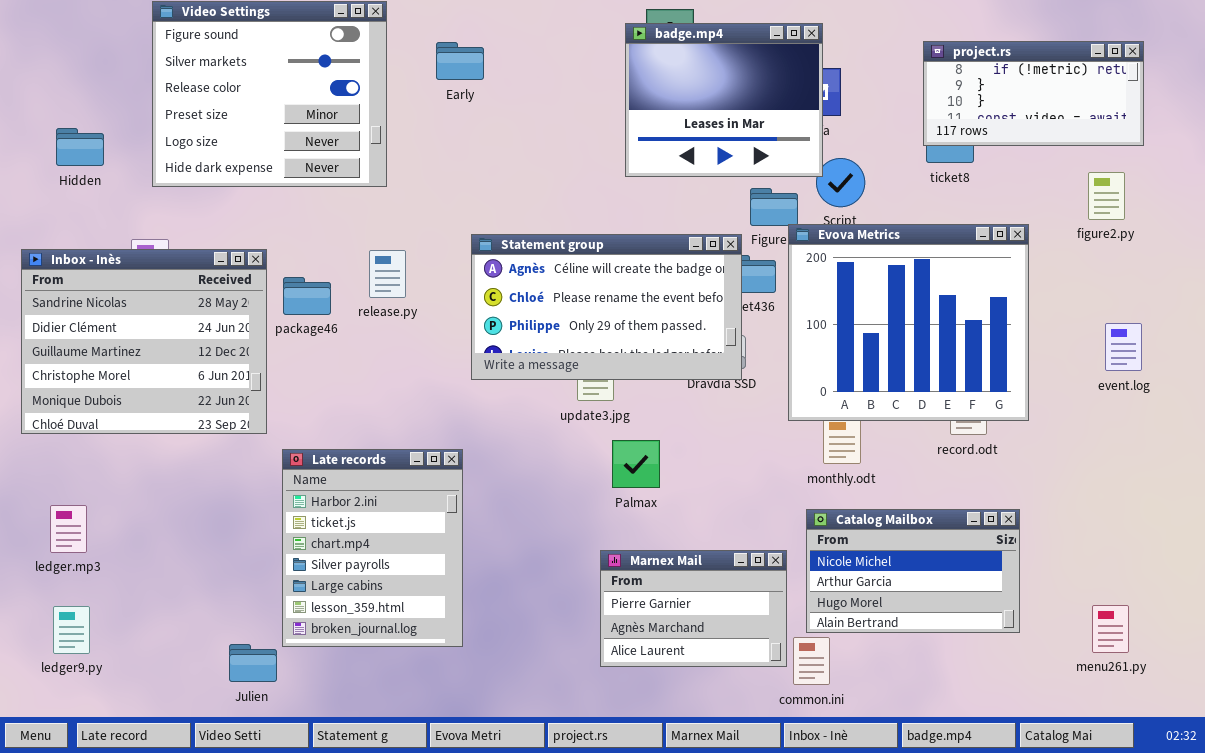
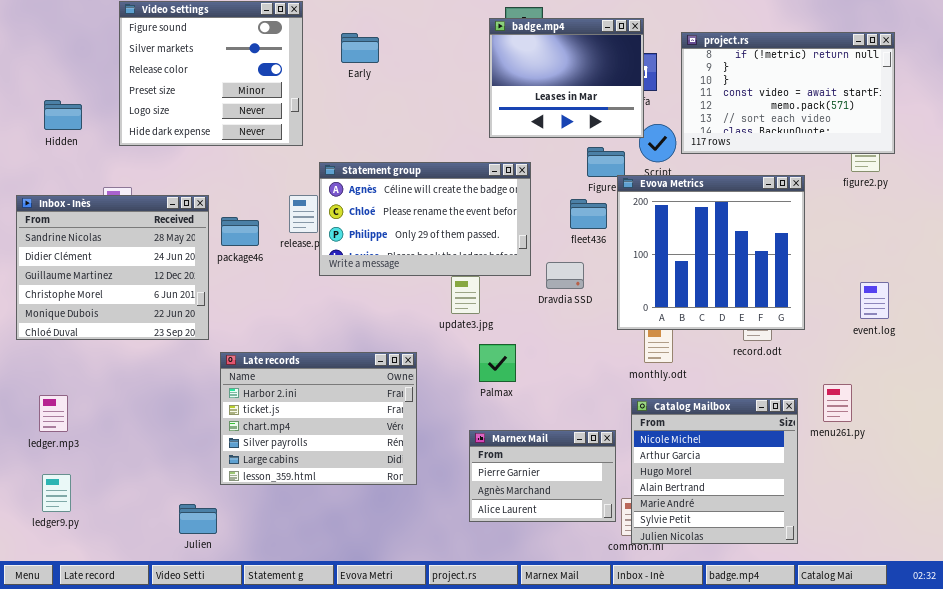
project.rs: [923,41,1144,146] -> [681,32,895,154], resized
Statement group: [471,234,742,380] -> [319,162,531,276], moved
event.log: [1105,323,1142,371] -> [860,282,889,319], moved
Late records: [282,449,463,647] -> [220,352,417,485], resized
Catalog Mailbox: [806,509,1020,633] -> [631,398,798,544], resized
menu261.py: [1092,605,1129,653] -> [823,384,852,422], moved

